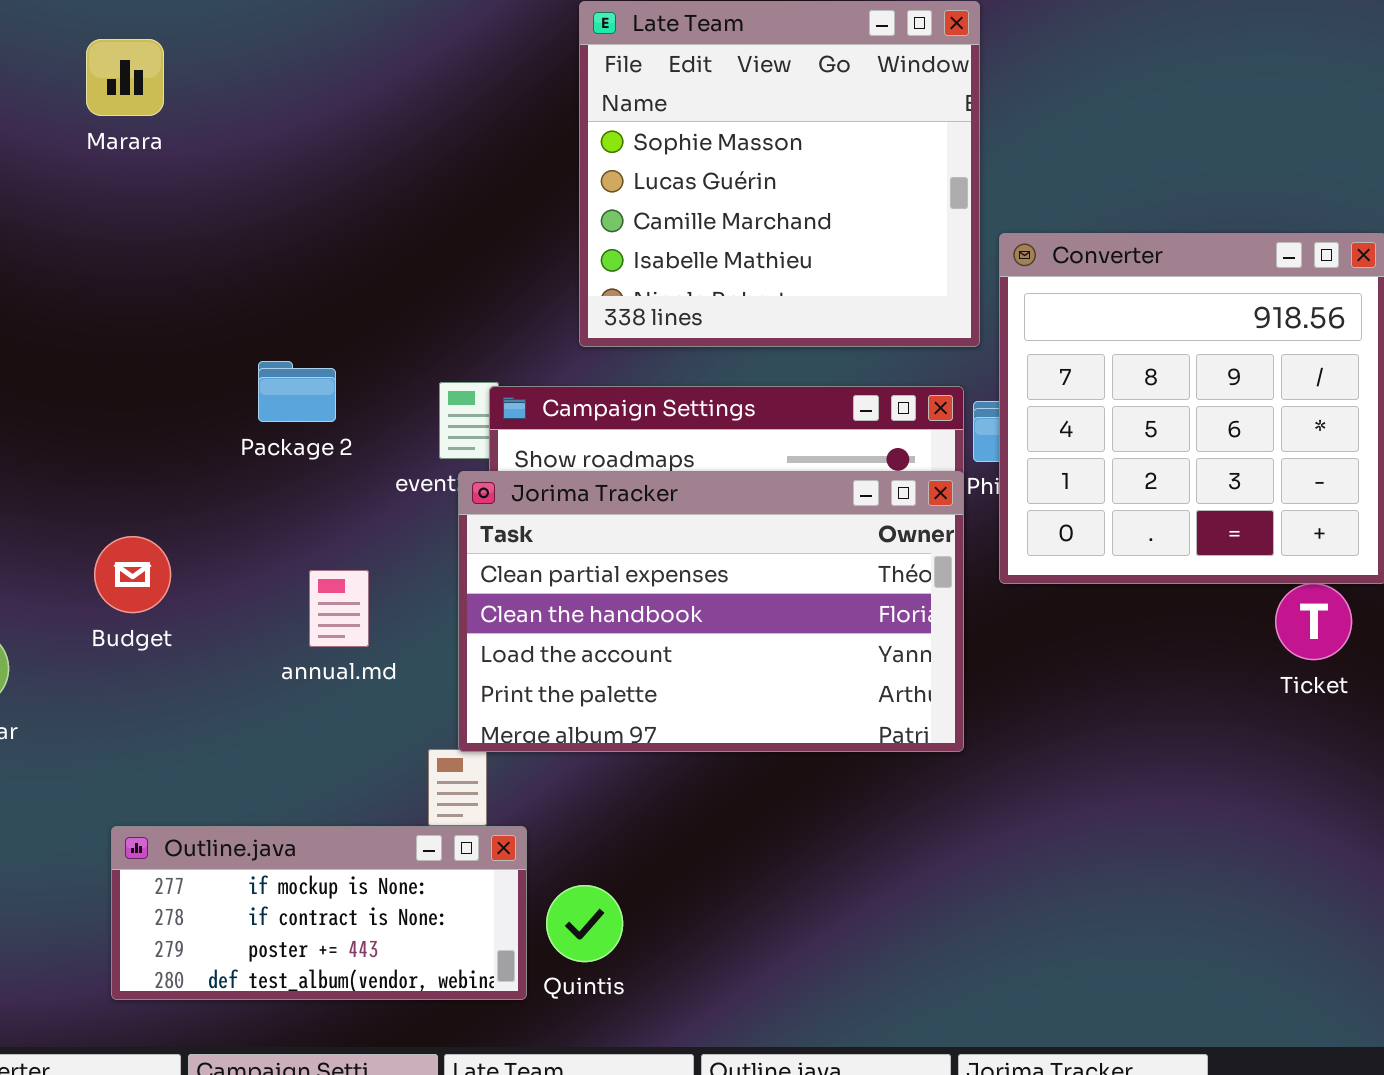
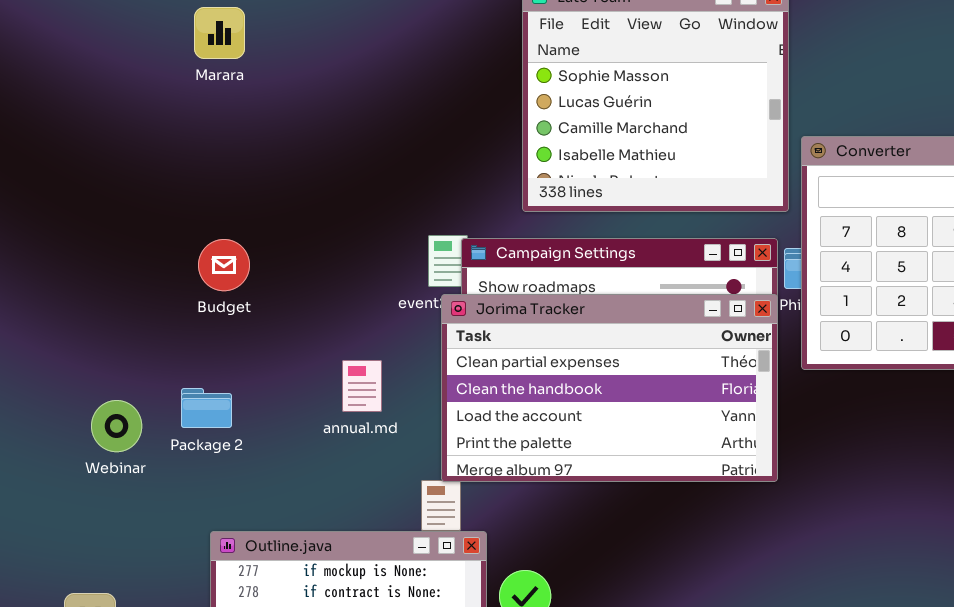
Package 2: [258,361,336,422] -> [181,388,232,428], moved
Budget: [94,536,171,613] -> [198,239,250,291], moved

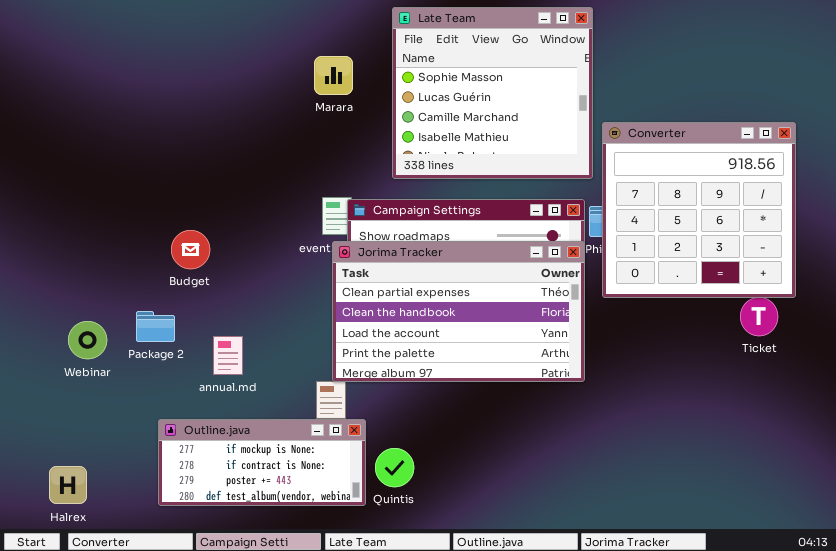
Marara: [194,7,245,59] -> [314,56,353,95], moved
Budget: [198,239,250,291] -> [171,230,210,269], moved
annual.md: [342,360,382,412] -> [213,336,243,375], moved

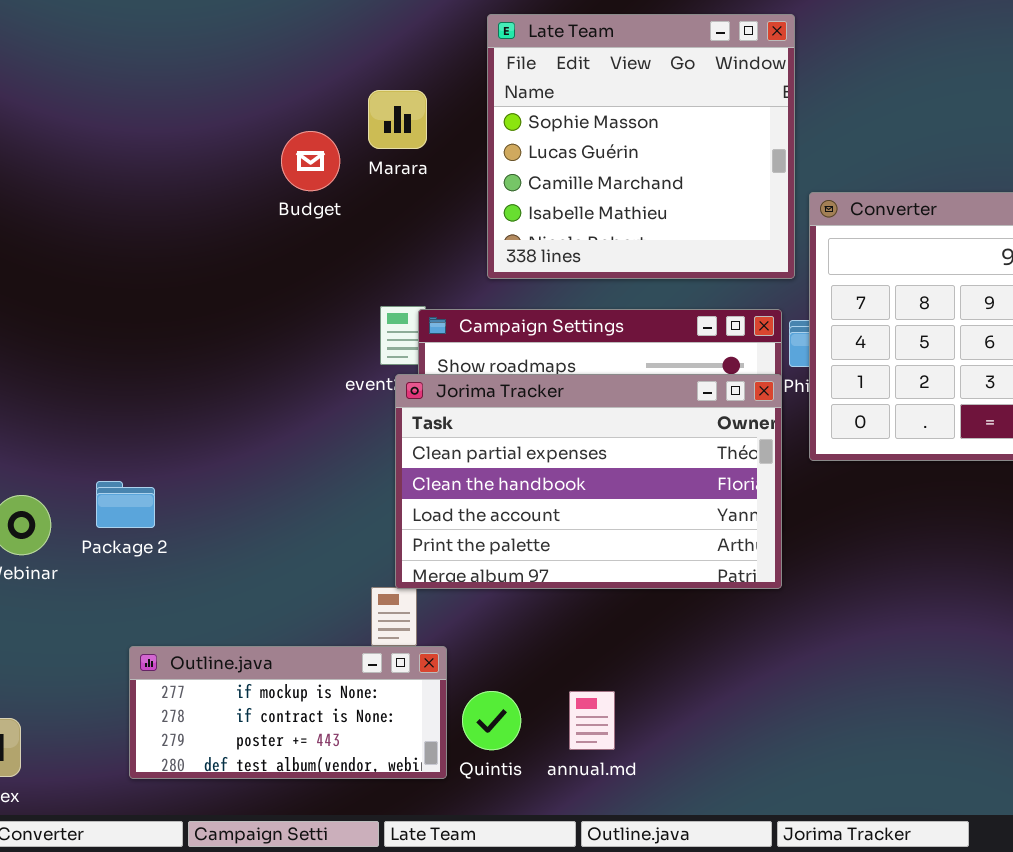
Budget: [171,230,210,269] -> [281,131,340,191], moved
annual.md: [213,336,243,375] -> [569,691,615,750], moved

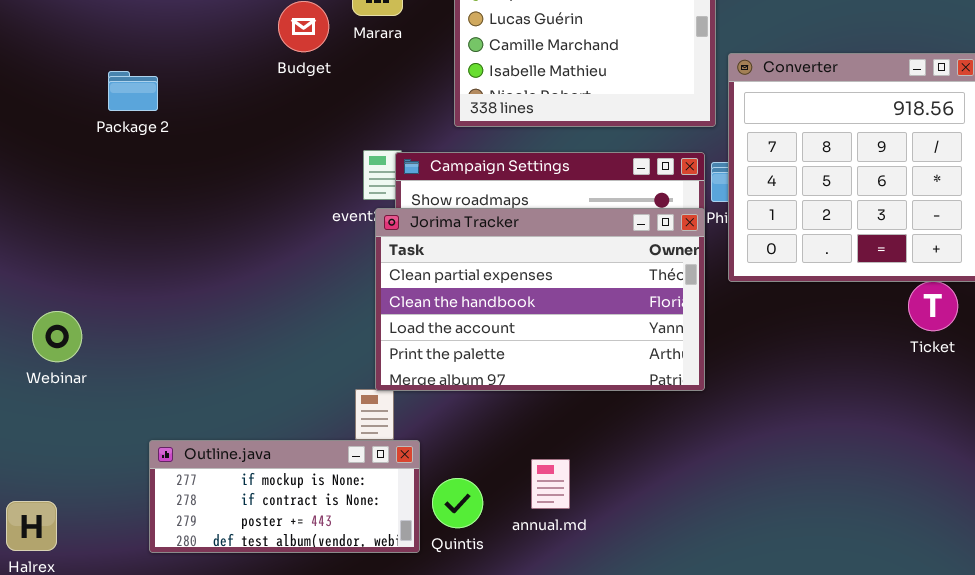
Package 2: [96,481,155,528] -> [108,71,158,111], moved
annual.md: [569,691,615,750] -> [531,459,570,509], moved

